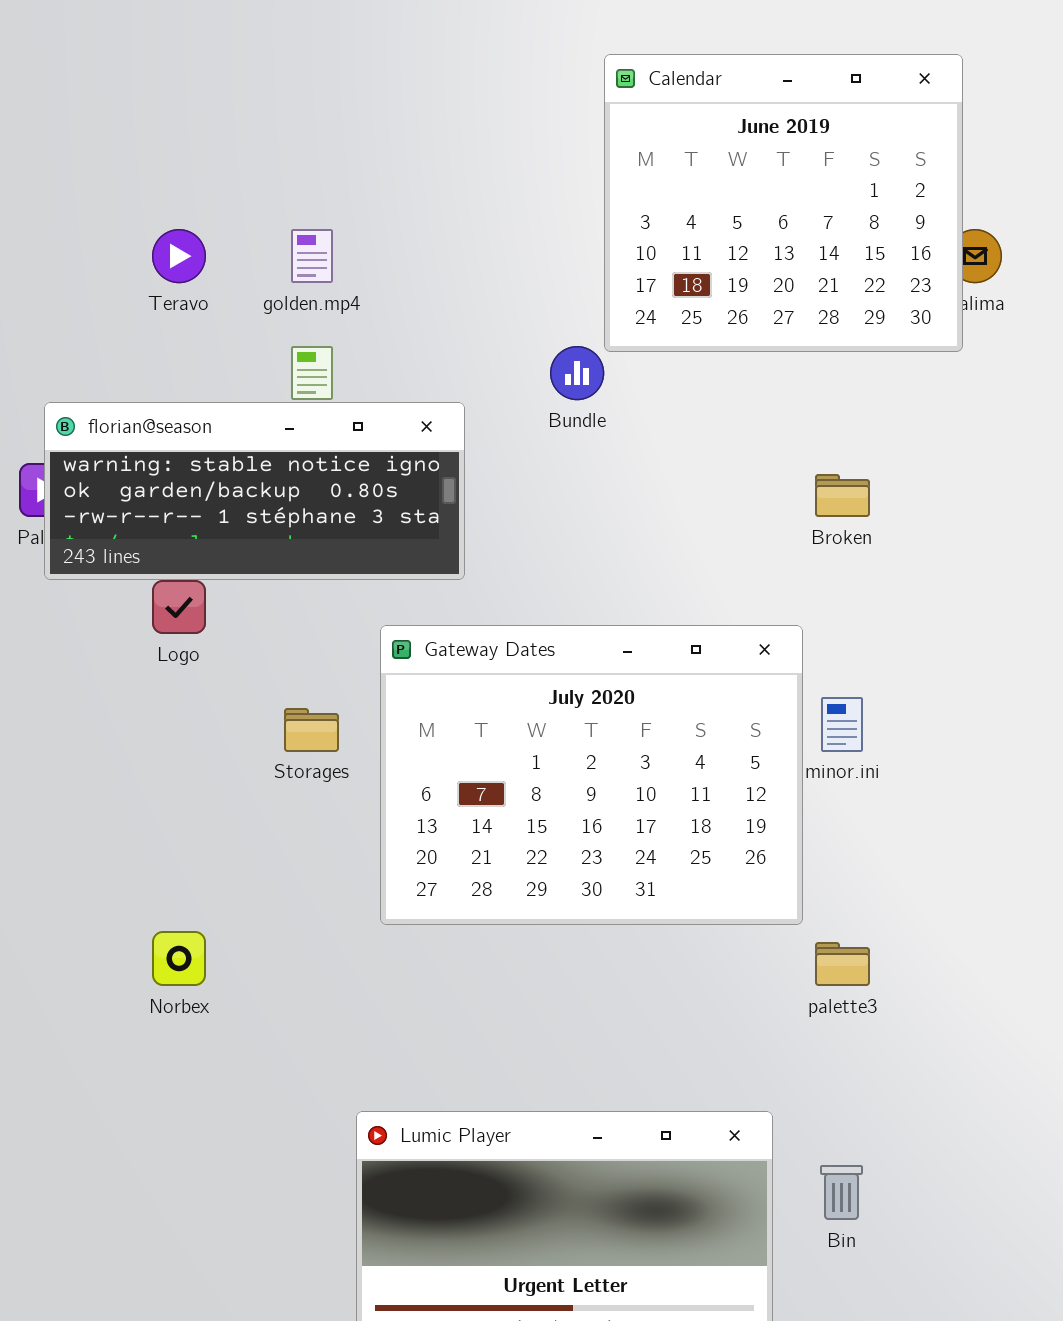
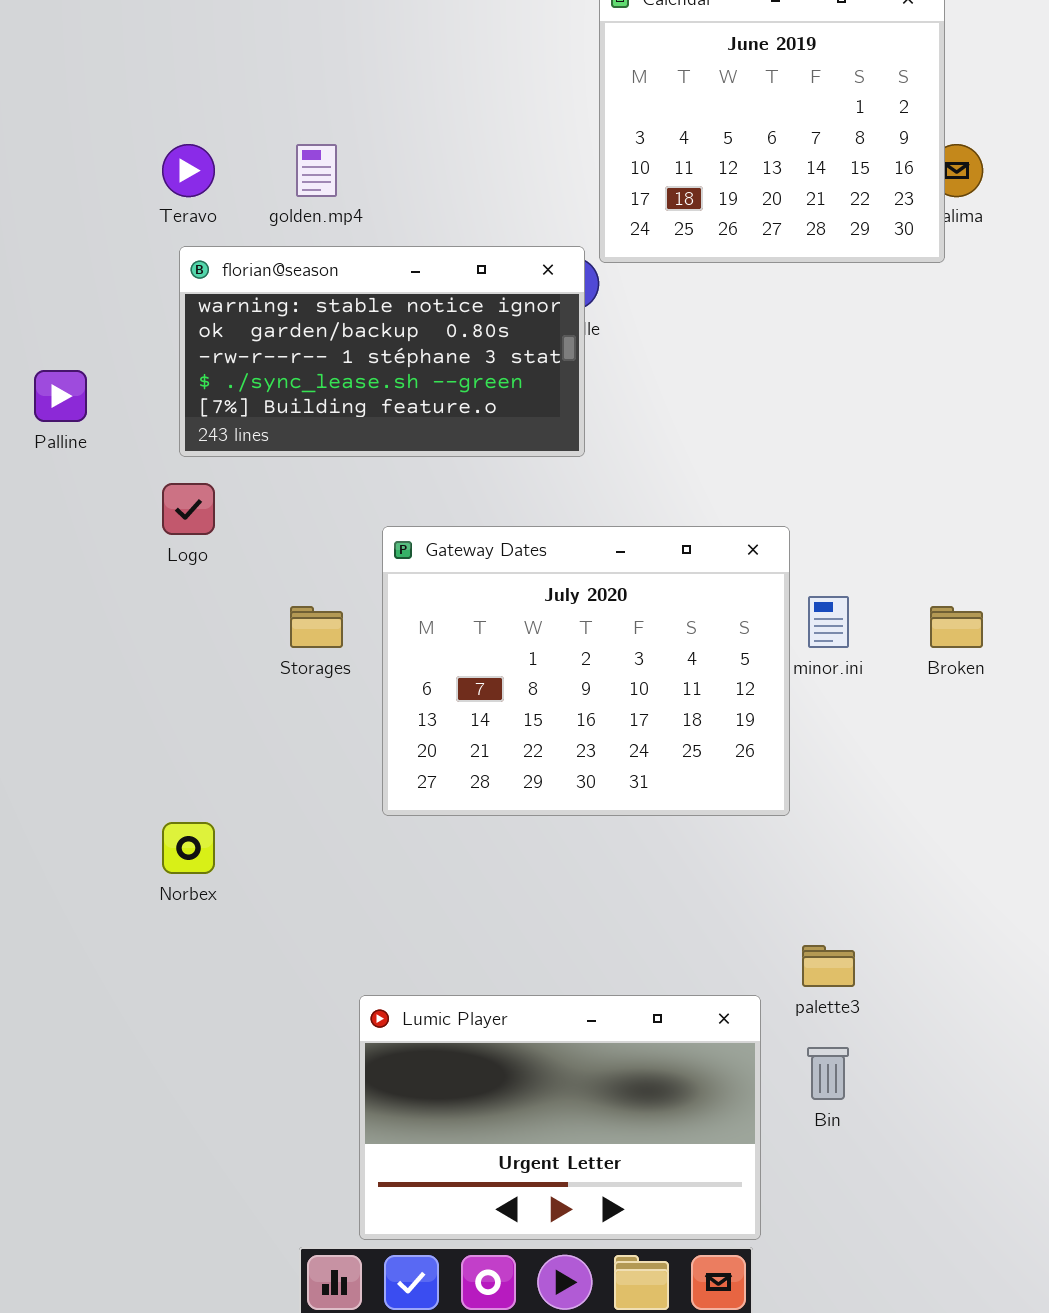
florian@season: [44,402,465,580] -> [179,246,585,457], moved, resized
Broken: [815,474,870,517] -> [930,606,983,648], moved
palette3: [815,942,870,986] -> [802,945,855,987], moved

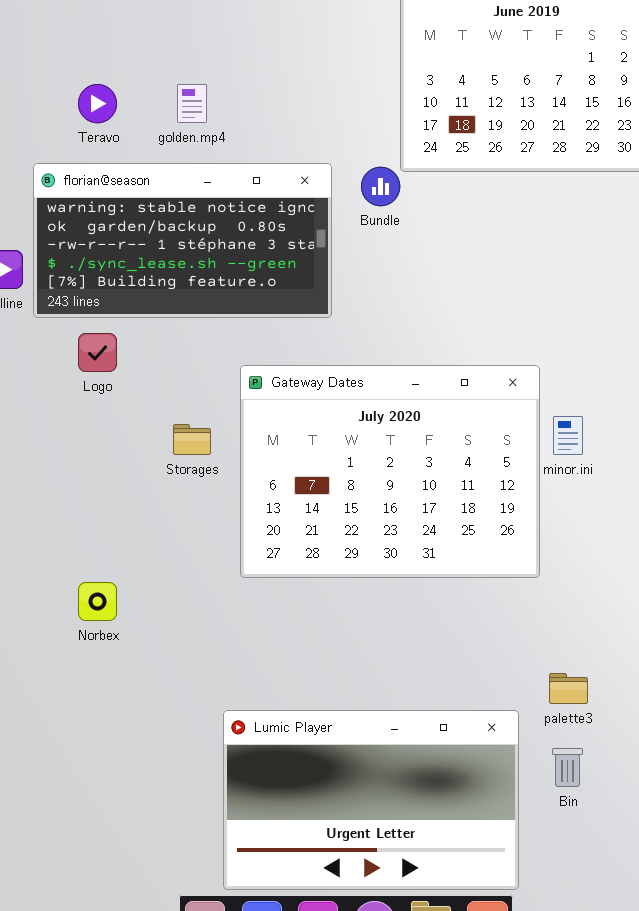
florian@season: [179,246,585,457] -> [33,163,332,318], moved

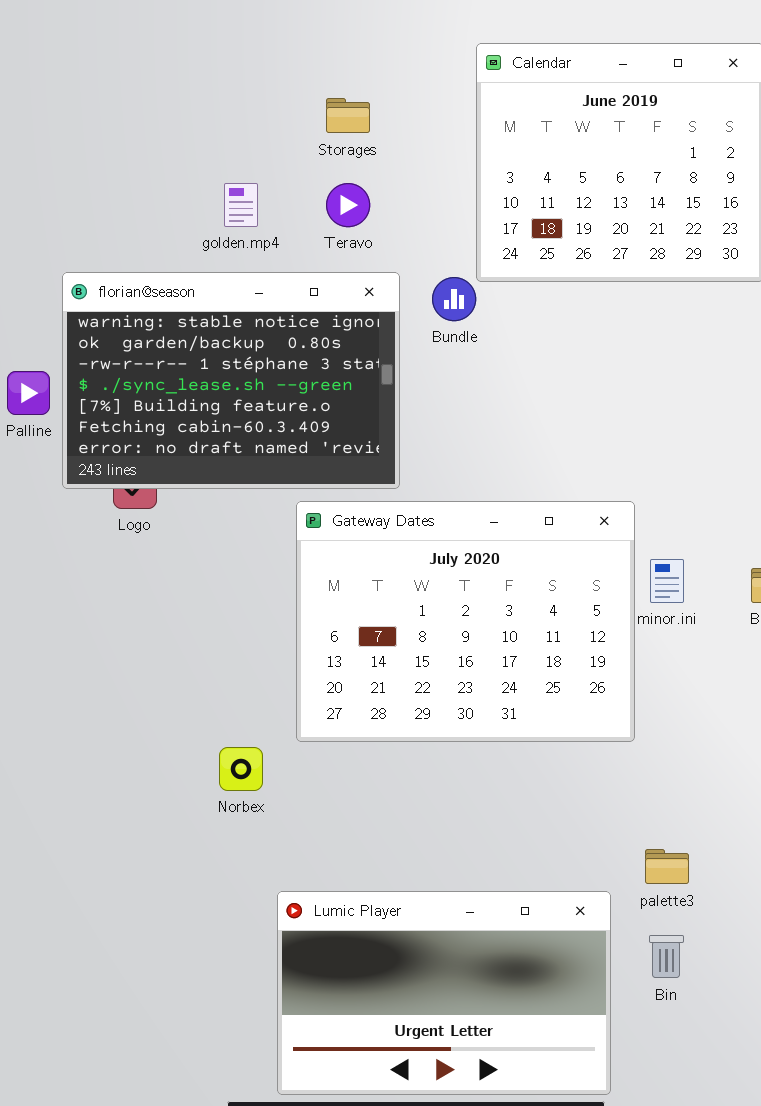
Teravo: [78,84,117,123] -> [326,183,370,227], moved
florian@season: [33,163,332,318] -> [62,272,400,489], resized
Storages: [173,424,211,455] -> [326,98,370,133], moved
Norbex: [78,582,117,621] -> [219,747,263,791], moved

